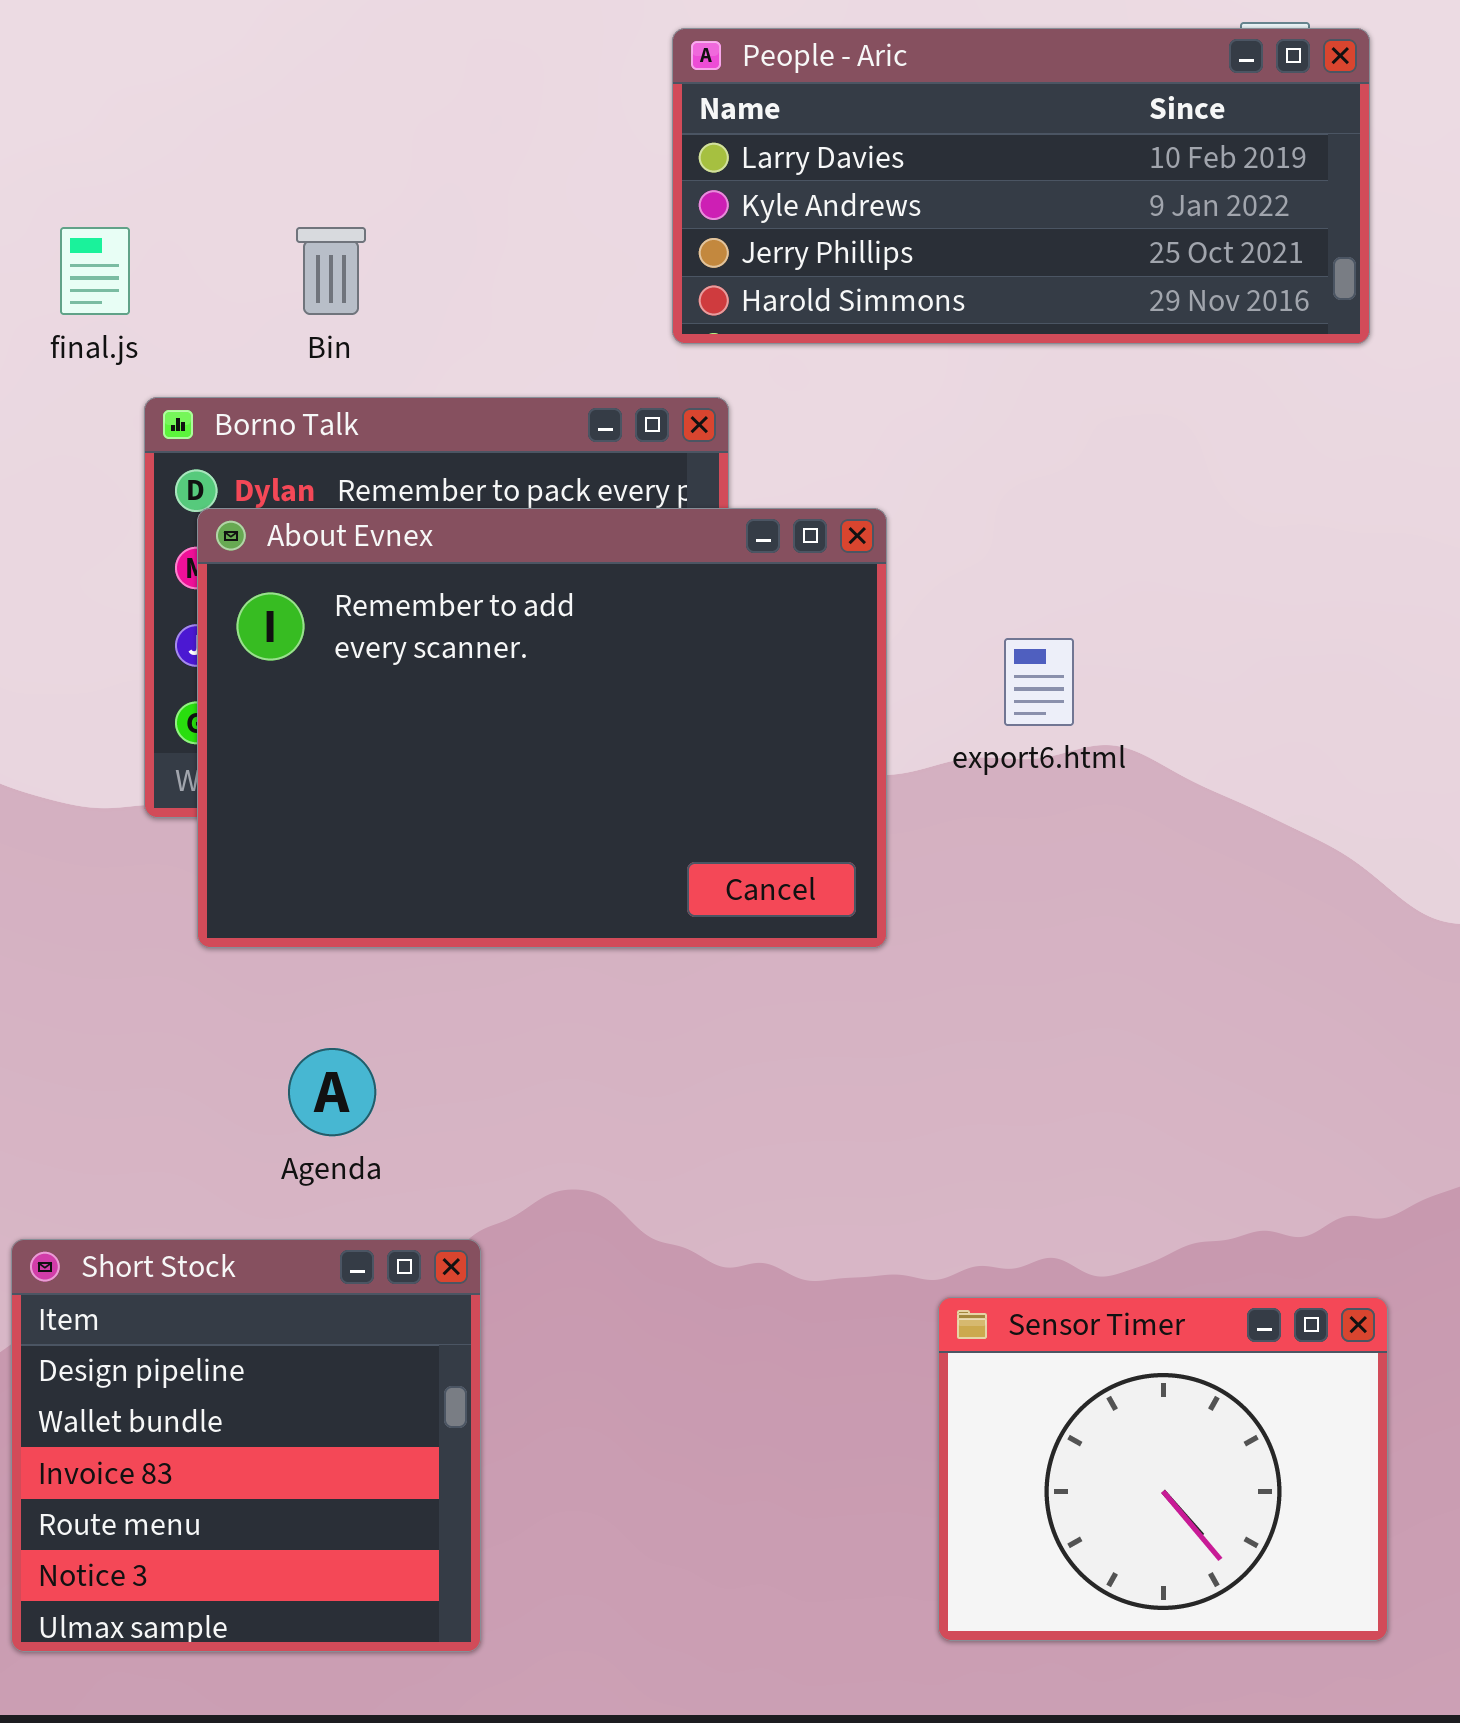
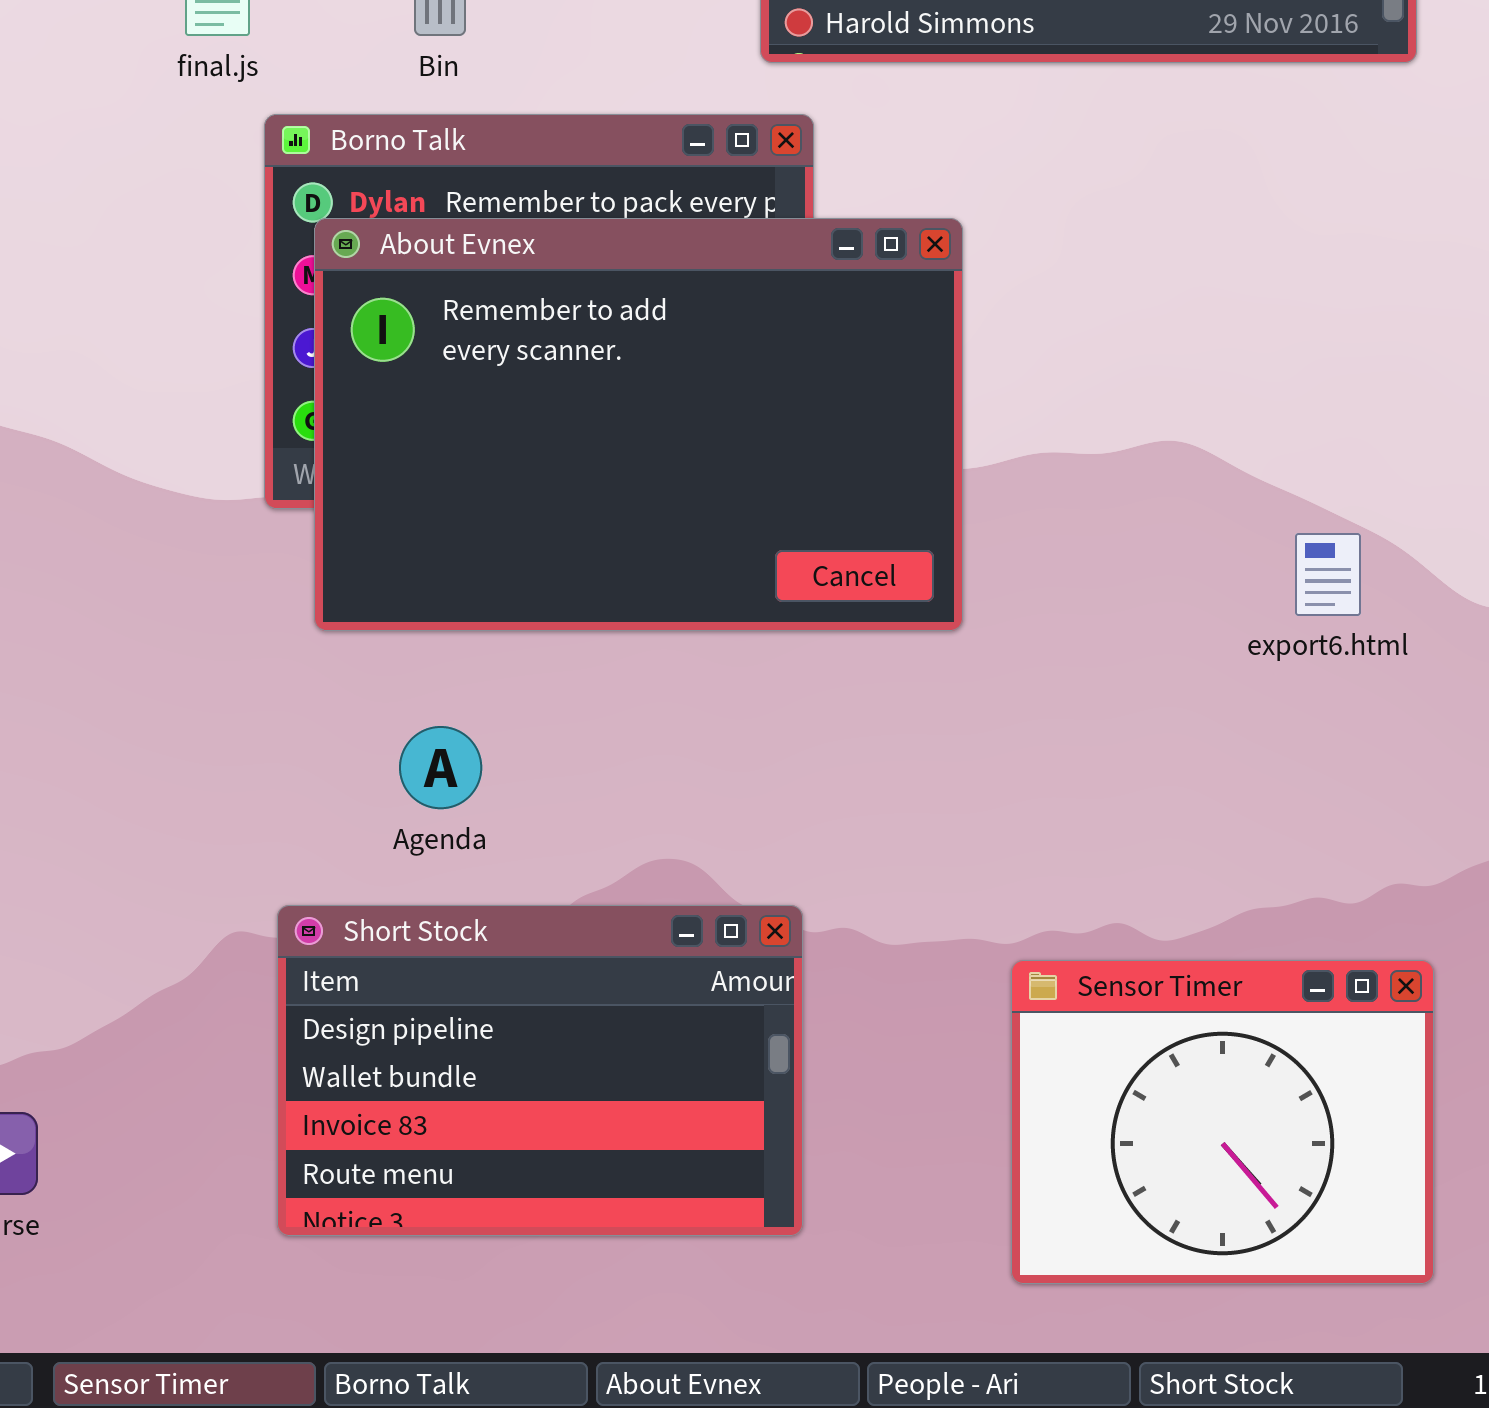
export6.html: [1004,638,1074,726] -> [1295,533,1361,616], moved
Short Stock: [11,1239,481,1652] -> [277,905,803,1236], moved, resized

